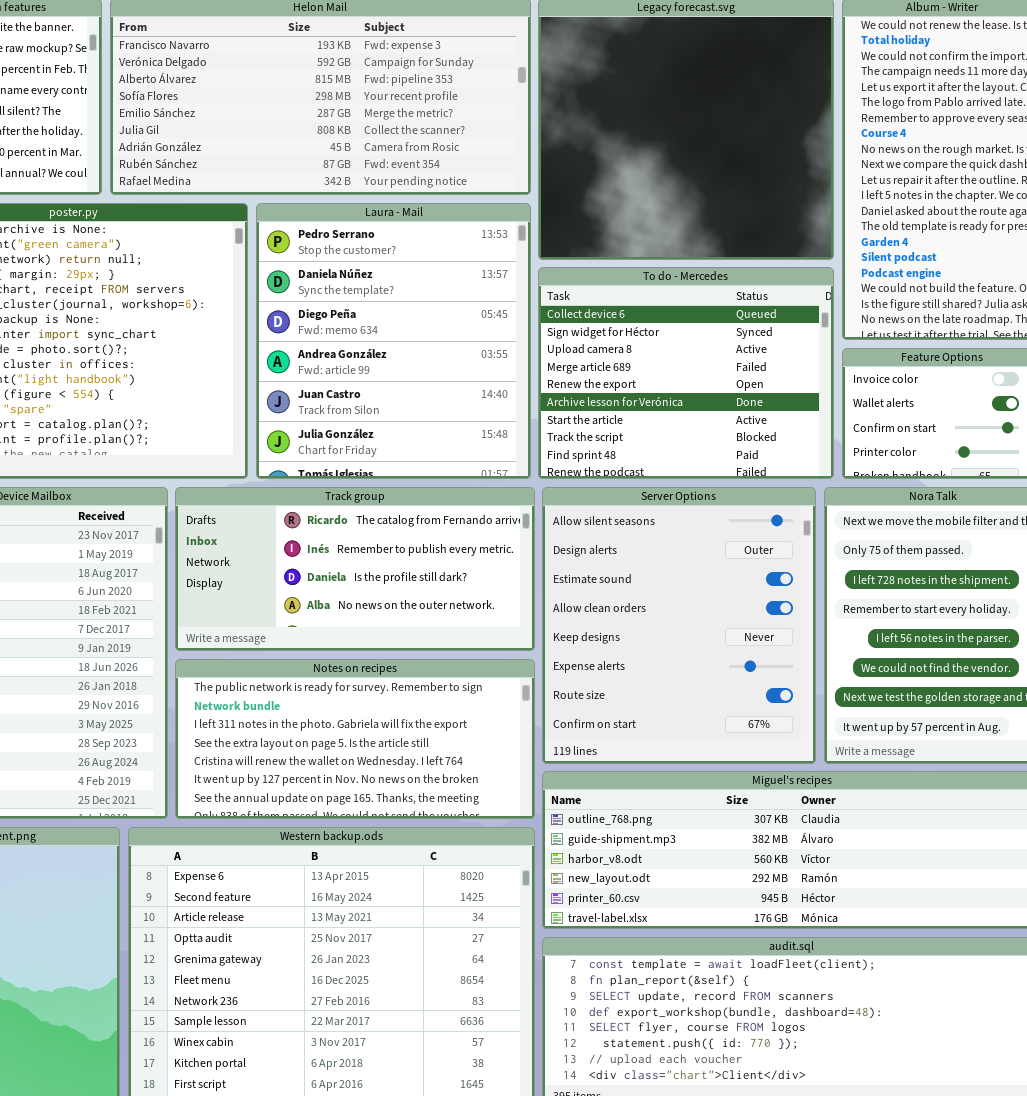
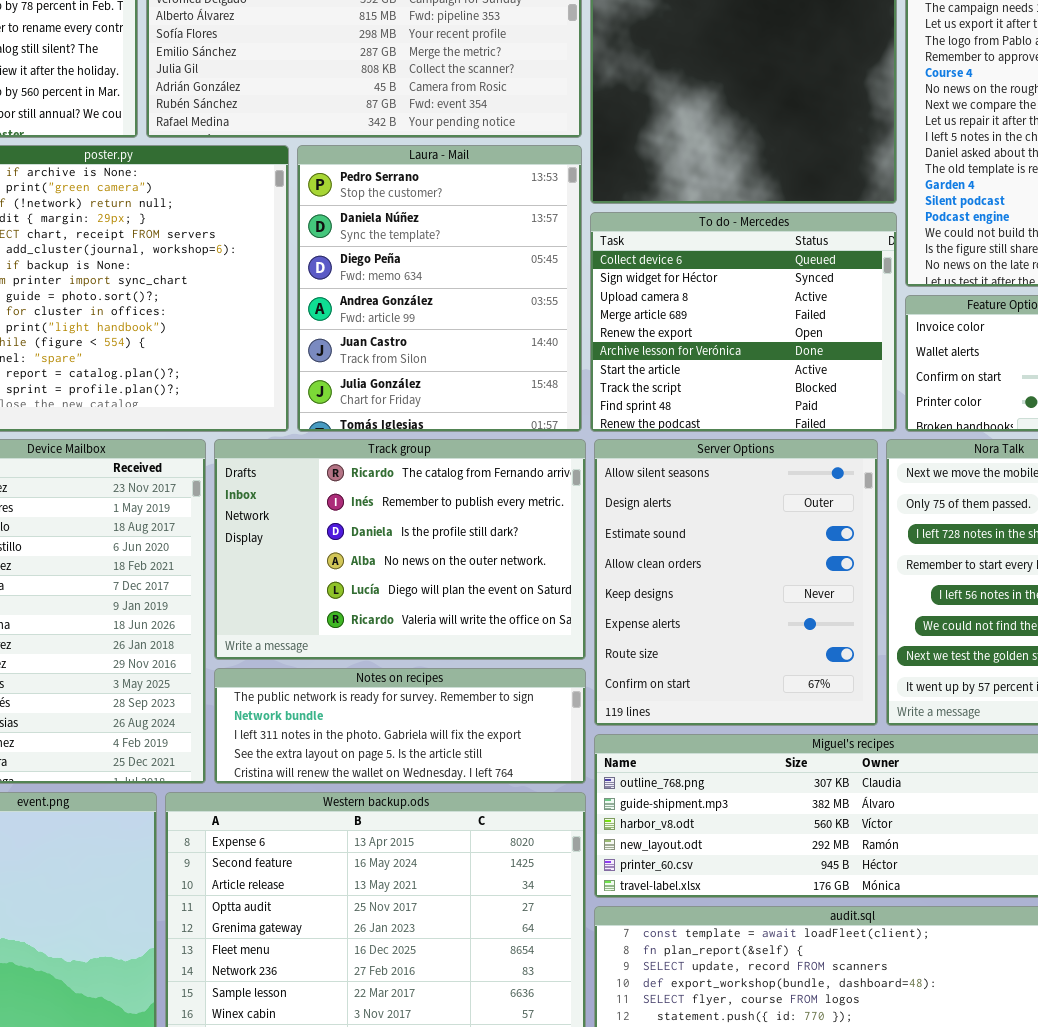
Track group: [175,487,535,651] -> [214,439,586,660], resized
Notes on recipes: [175,659,535,819] -> [214,668,586,784], resized

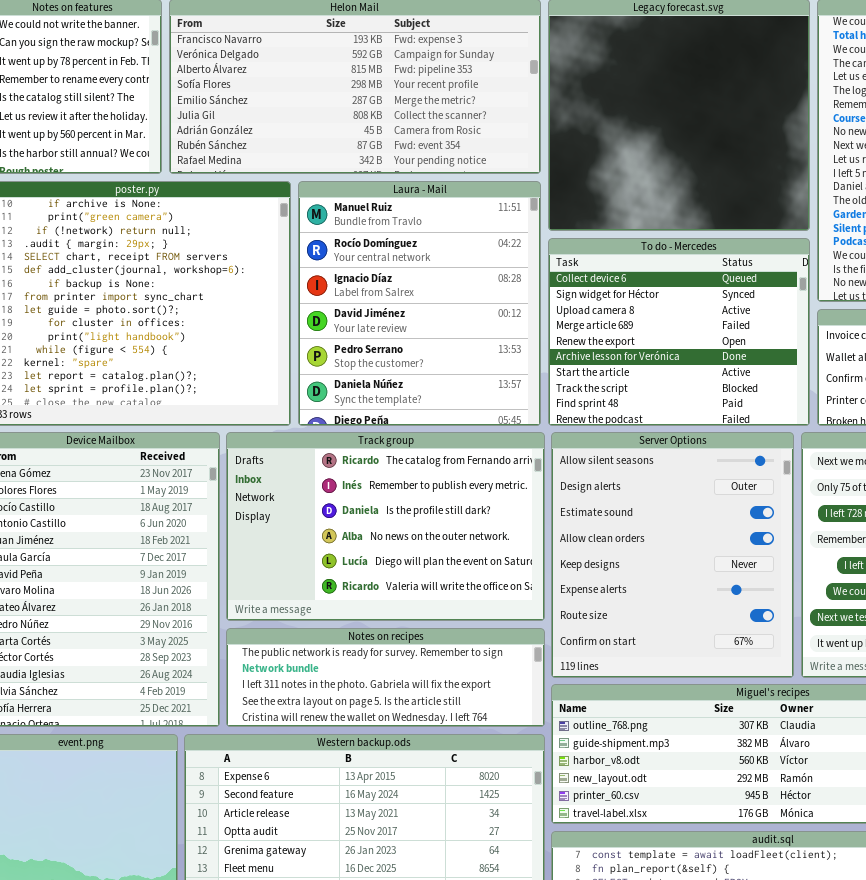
Laura - Mail: [297,145,582,432] -> [298,181,541,426], scrolled up 4 rows

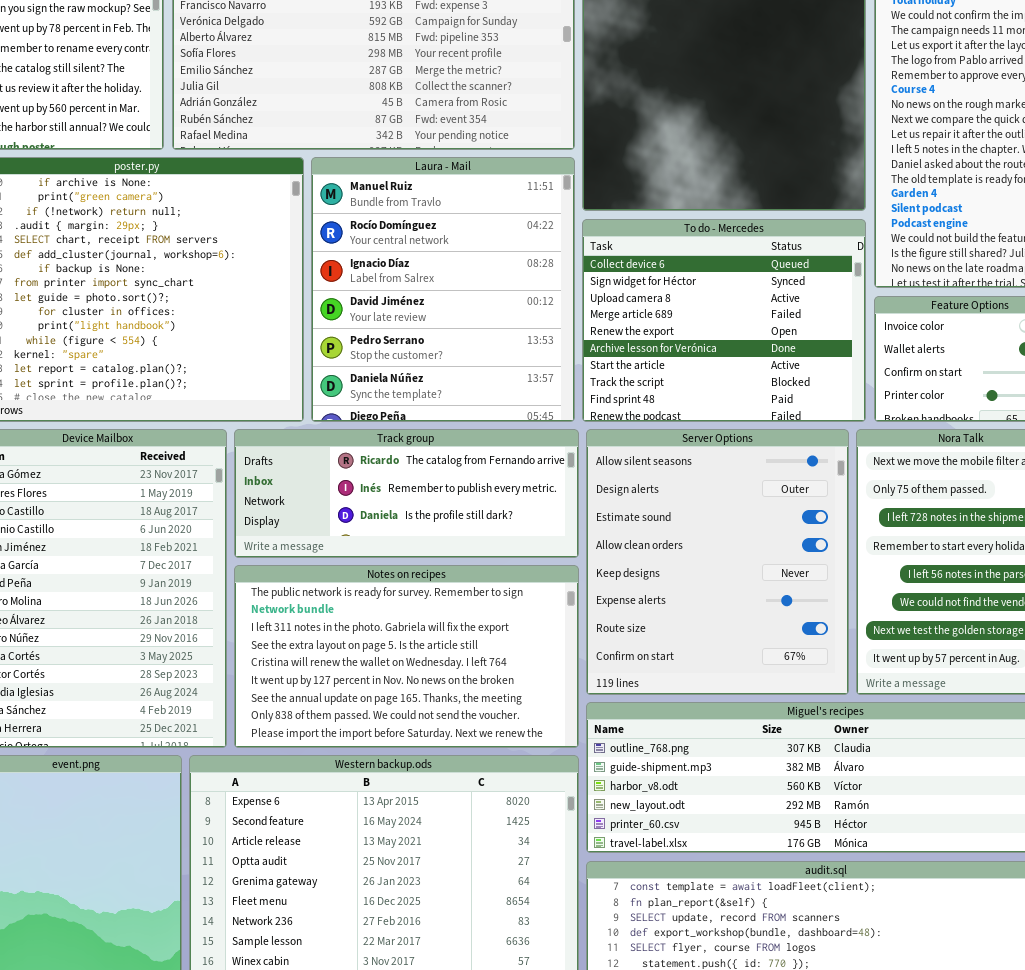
Track group: [226,432,545,621] -> [234,429,579,558], resized
Notes on recipes: [226,628,545,727] -> [234,565,579,748], resized

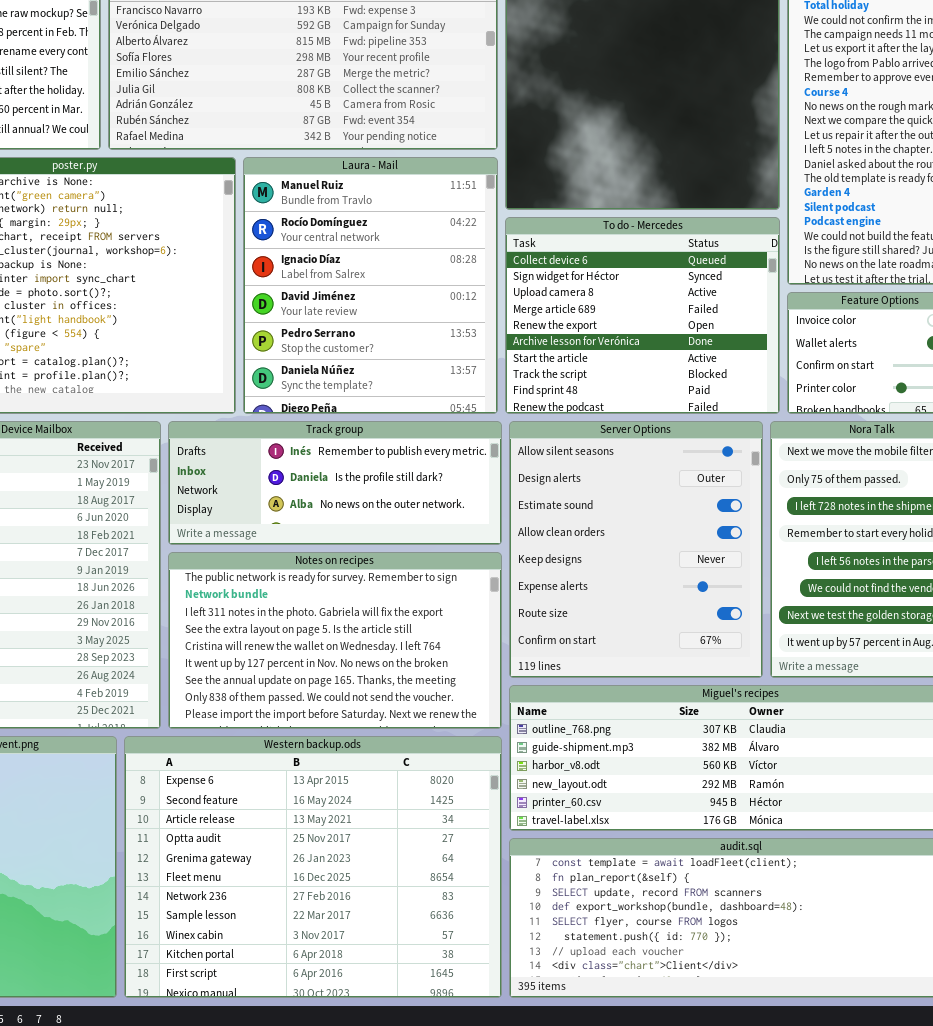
Track group: [234,429,579,558] -> [168,421,502,545], scrolled down 1 row

